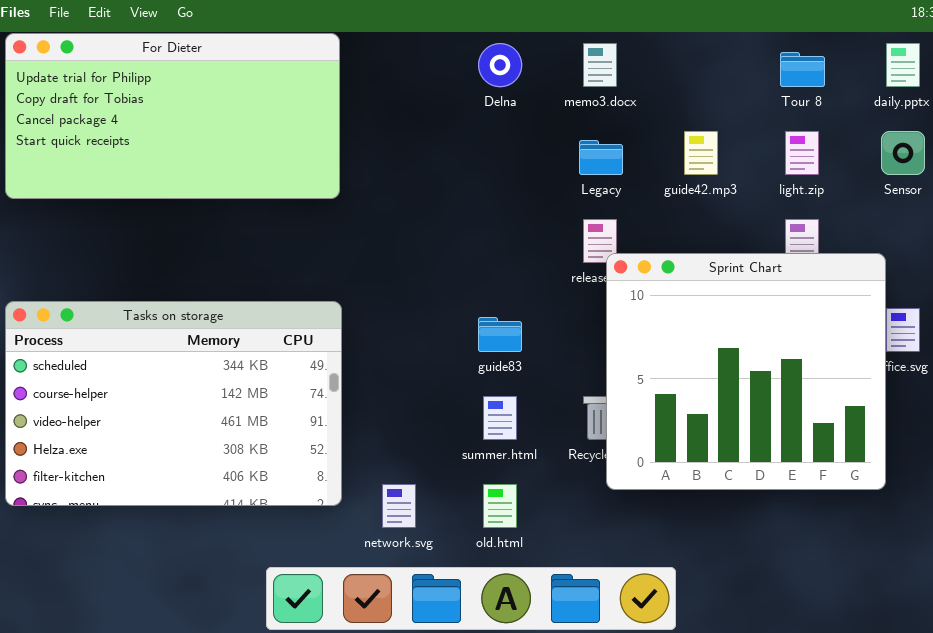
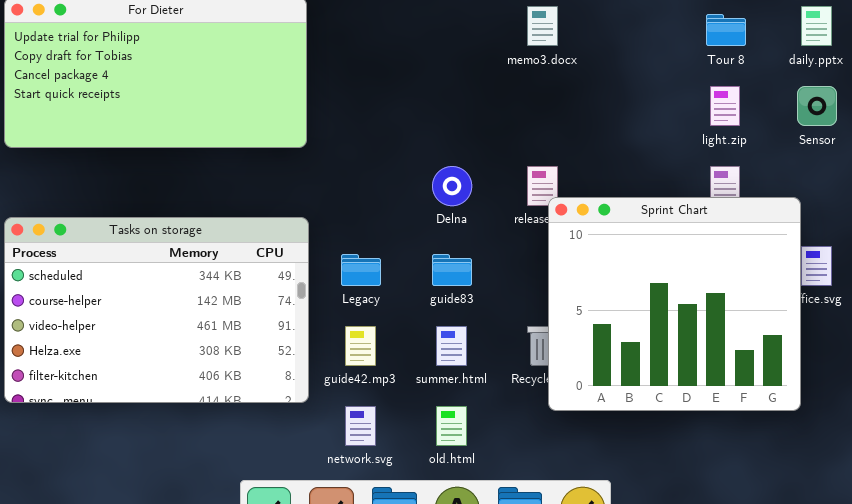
Delna: [478,43,522,87] -> [432,166,472,206], moved
guide42.mp3: [684,131,718,175] -> [345,326,376,366], moved
Legacy: [579,140,623,175] -> [341,254,381,286], moved
Tasks on storage: [5,301,342,506] -> [4,217,309,403], moved

